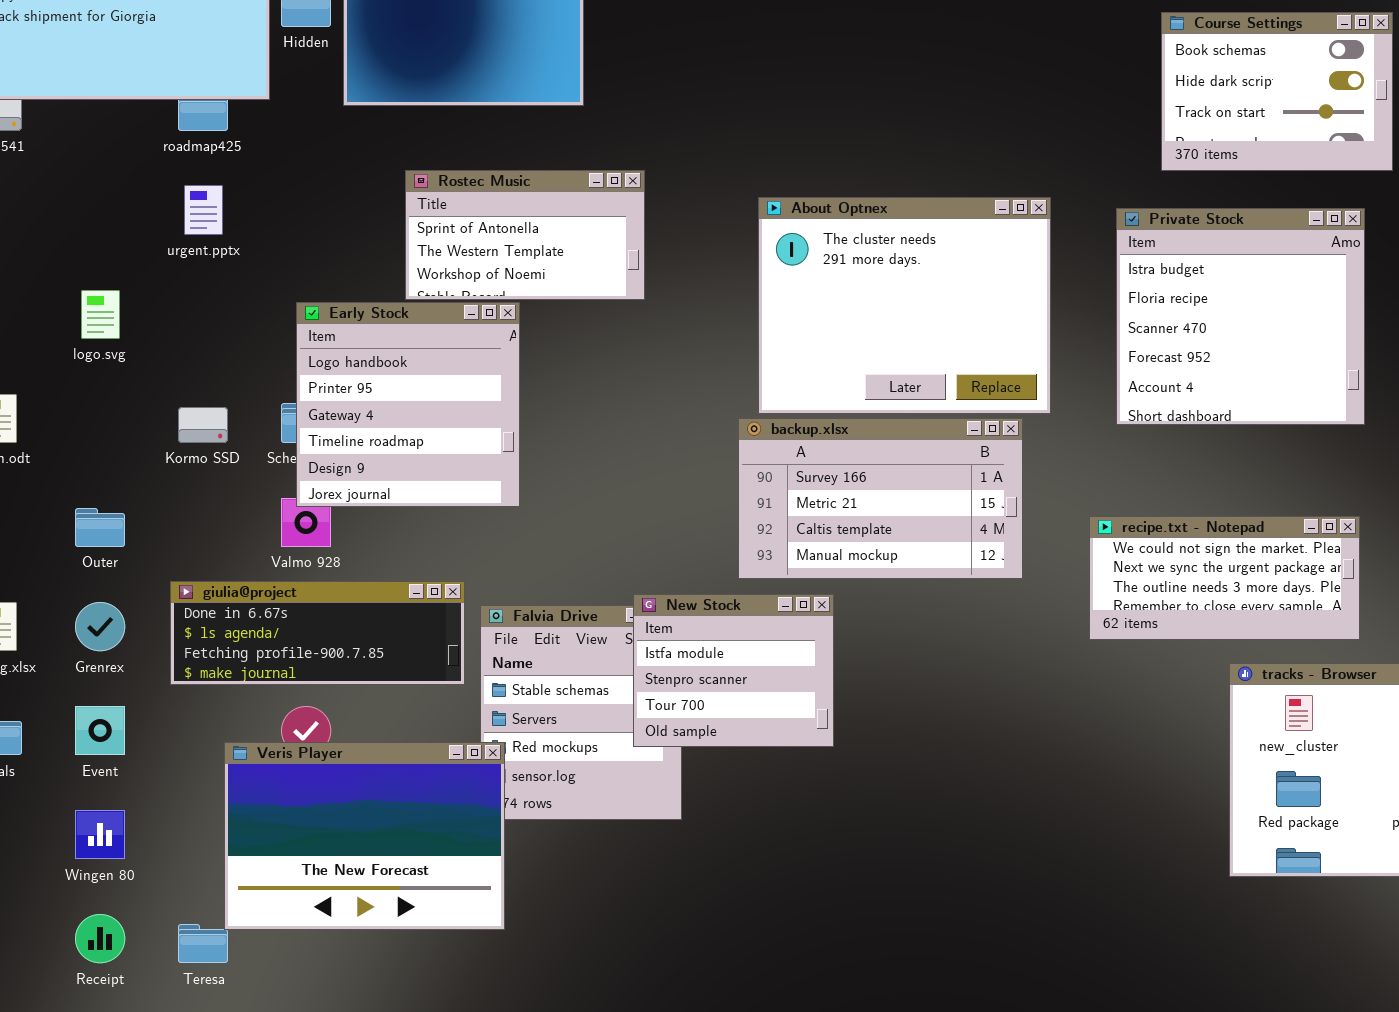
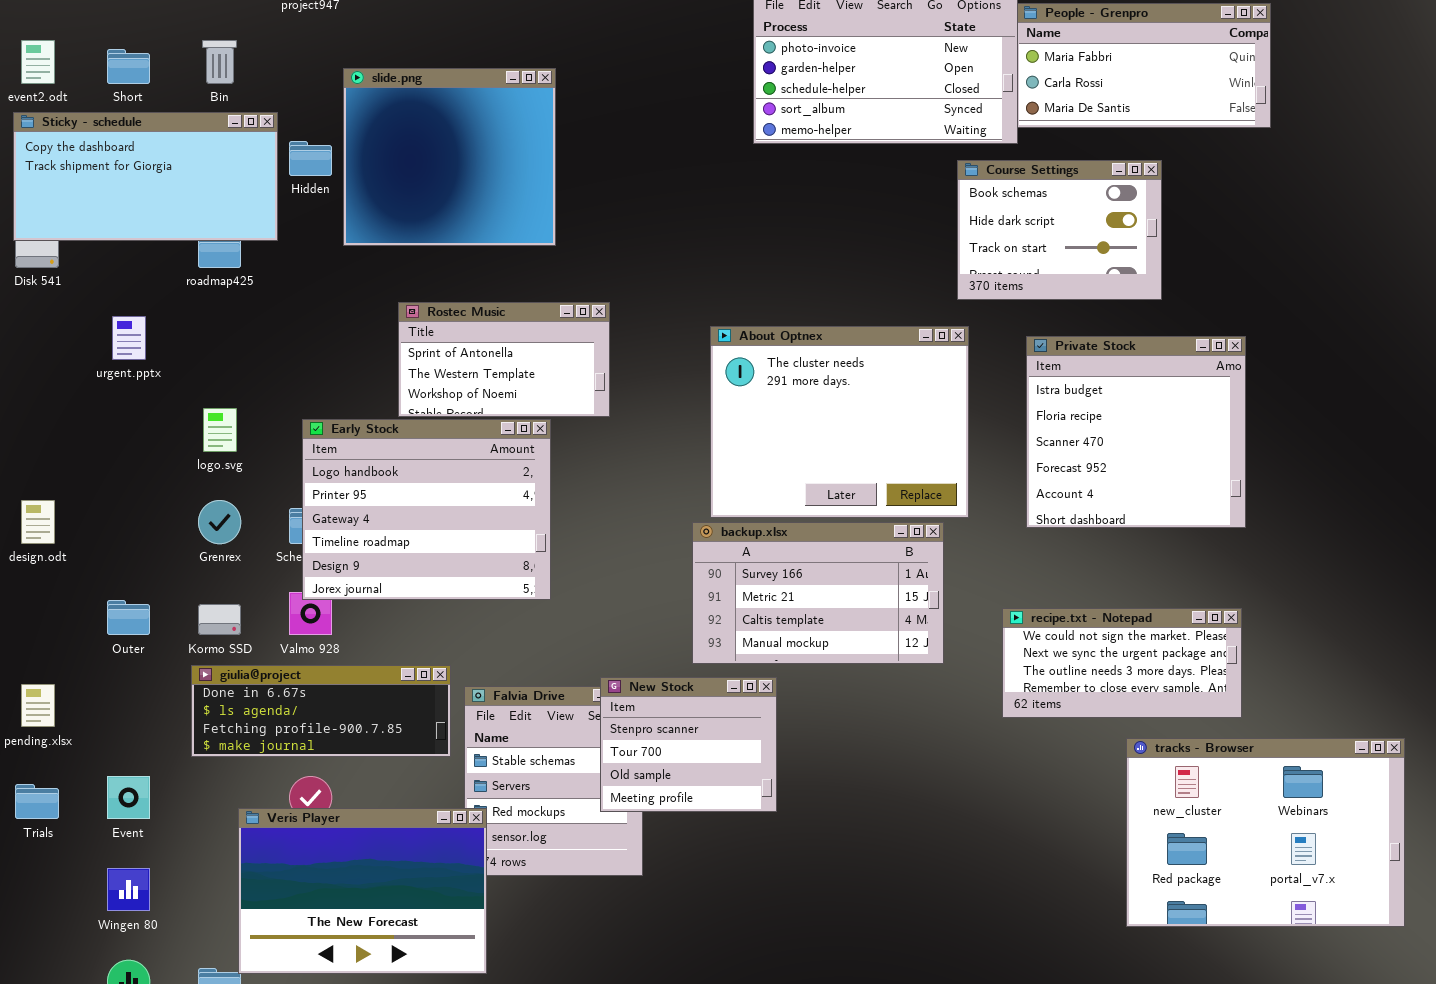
Course Settings: [1161,12,1393,171] -> [957,160,1162,300], moved
urgent.pptx: [184,185,223,235] -> [112,316,146,360], moved
logo.svg: [81,290,120,339] -> [203,408,237,452], moved
Early Stock: [296,302,520,507] -> [302,419,551,600], resized
Kormo SSD: [178,407,228,443] -> [198,604,241,635], moved
New Stock: [633,594,834,747] -> [600,677,777,812], scrolled down 1 row
Grenrex: [75,602,125,651] -> [198,500,241,544], moved

